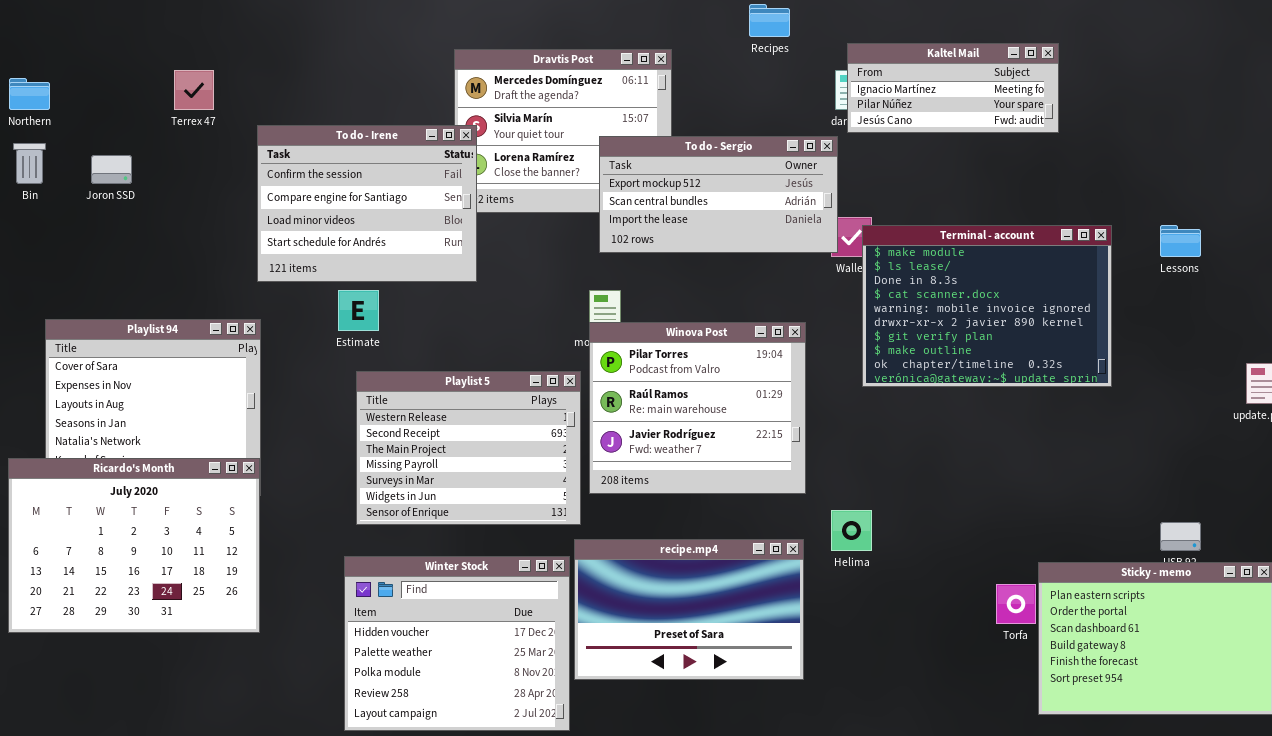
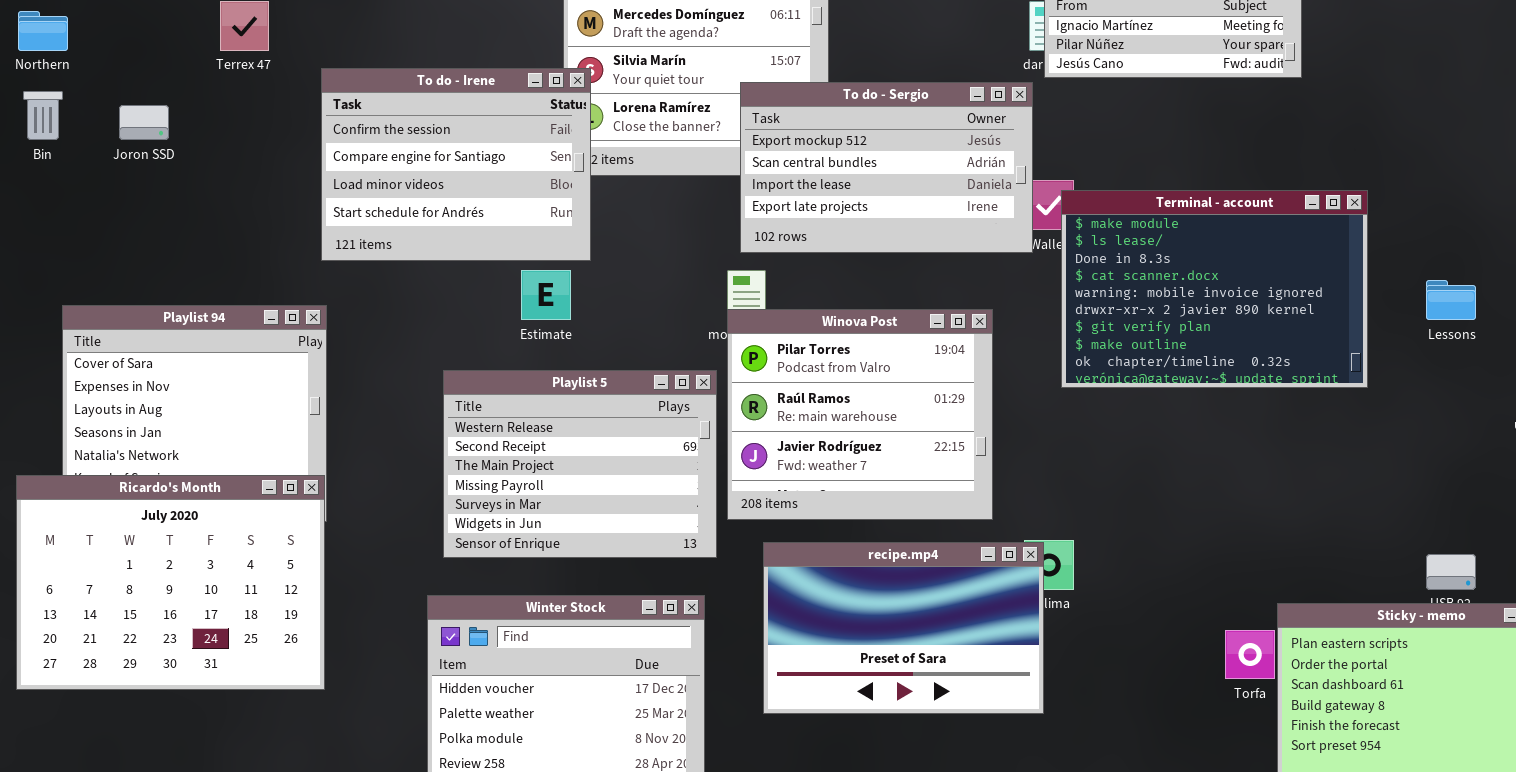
To do - Sergio: [599,136,838,253] -> [740,82,1033,253], resized
Lessons: [1160,225,1201,257] -> [1426,280,1476,320], moved
Estimate: [338,290,379,331] -> [521,270,571,320], moved
recipe.mp4: [574,539,804,680] -> [763,542,1044,714], moved

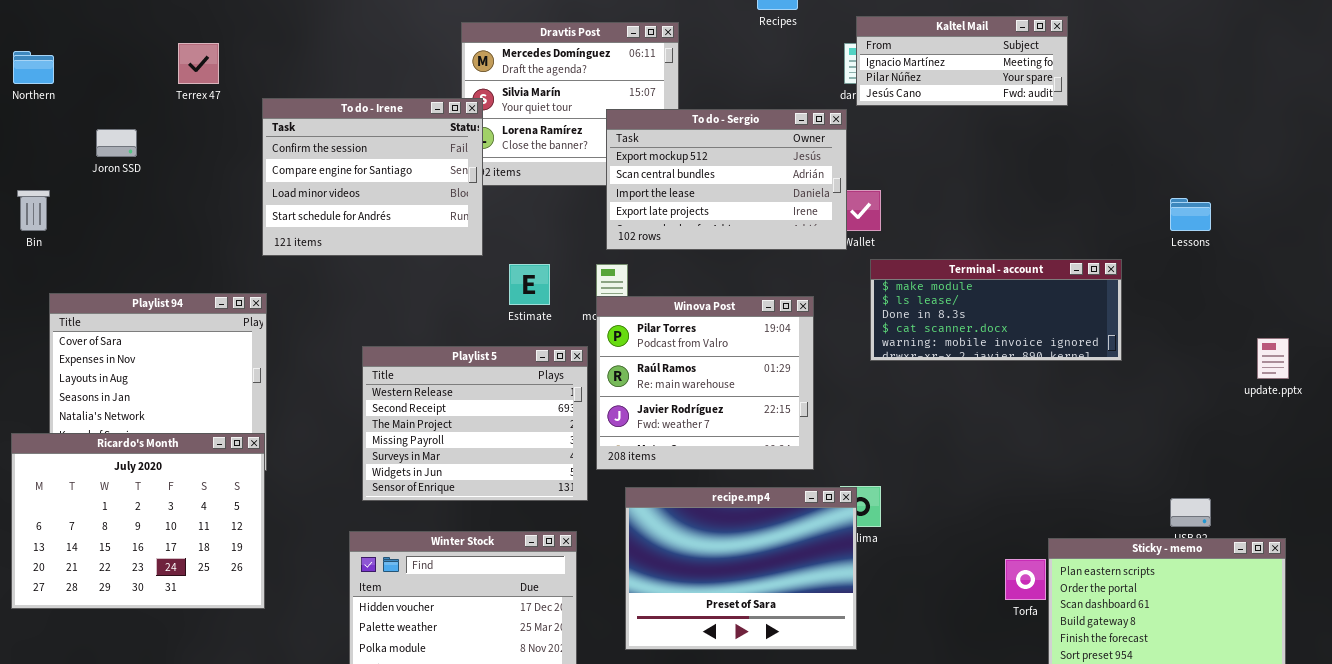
Bin: [23,91,63,140] -> [17,190,50,231], moved
Terminal - account: [1061,190,1368,388] -> [870,259,1122,361], resized
Estimate: [521,270,571,320] -> [509,264,550,305], moved
Lessons: [1426,280,1476,320] -> [1170,198,1211,231], moved
recipe.mp4: [763,542,1044,714] -> [625,487,857,650], resized

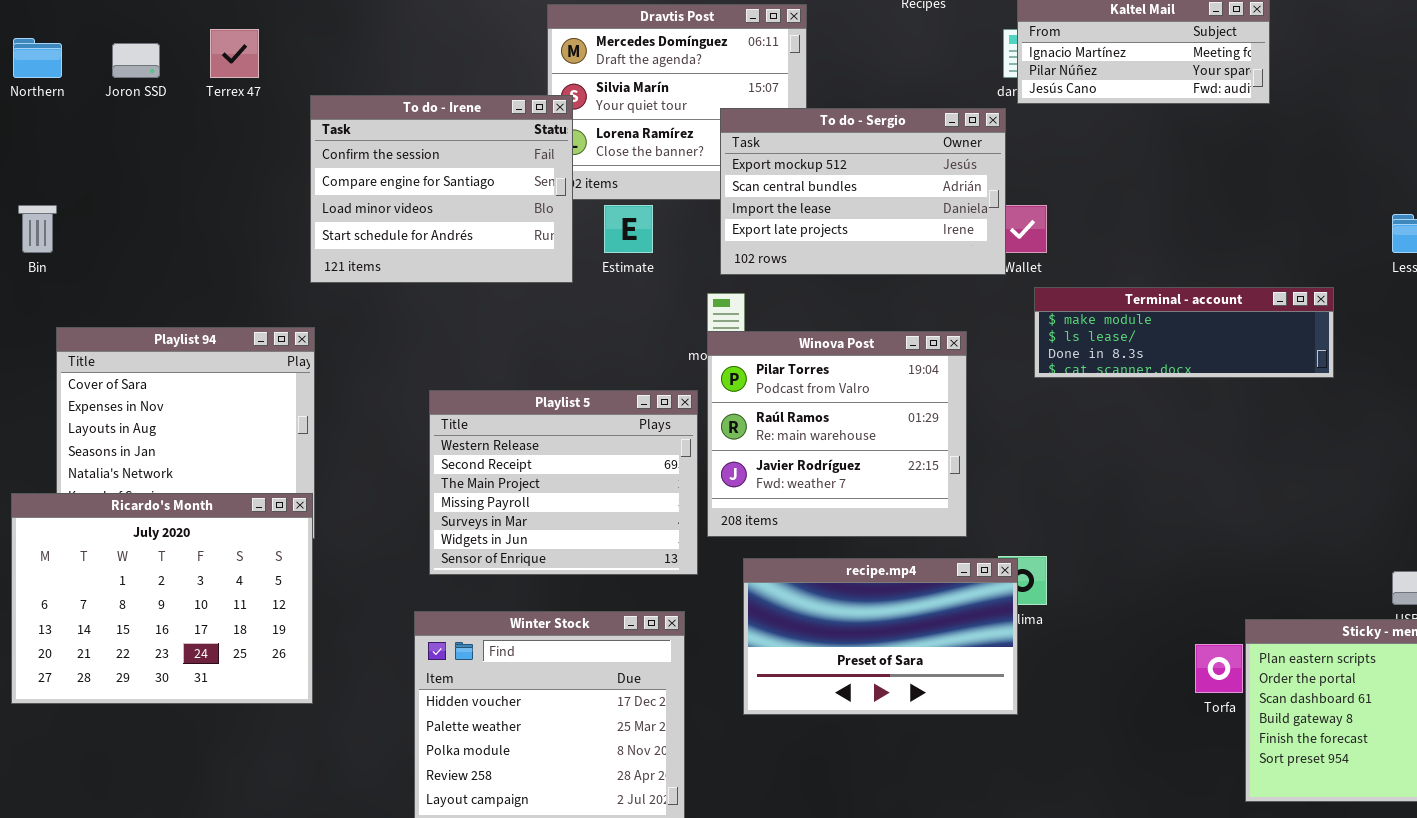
Joron SSD: [96,129,137,157] -> [112,43,160,78], moved
Terminal - account: [870,259,1122,361] -> [1034,287,1334,378], resized
Estimate: [509,264,550,305] -> [604,205,653,253], moved
recipe.mp4: [625,487,857,650] -> [743,558,1018,715], resized

